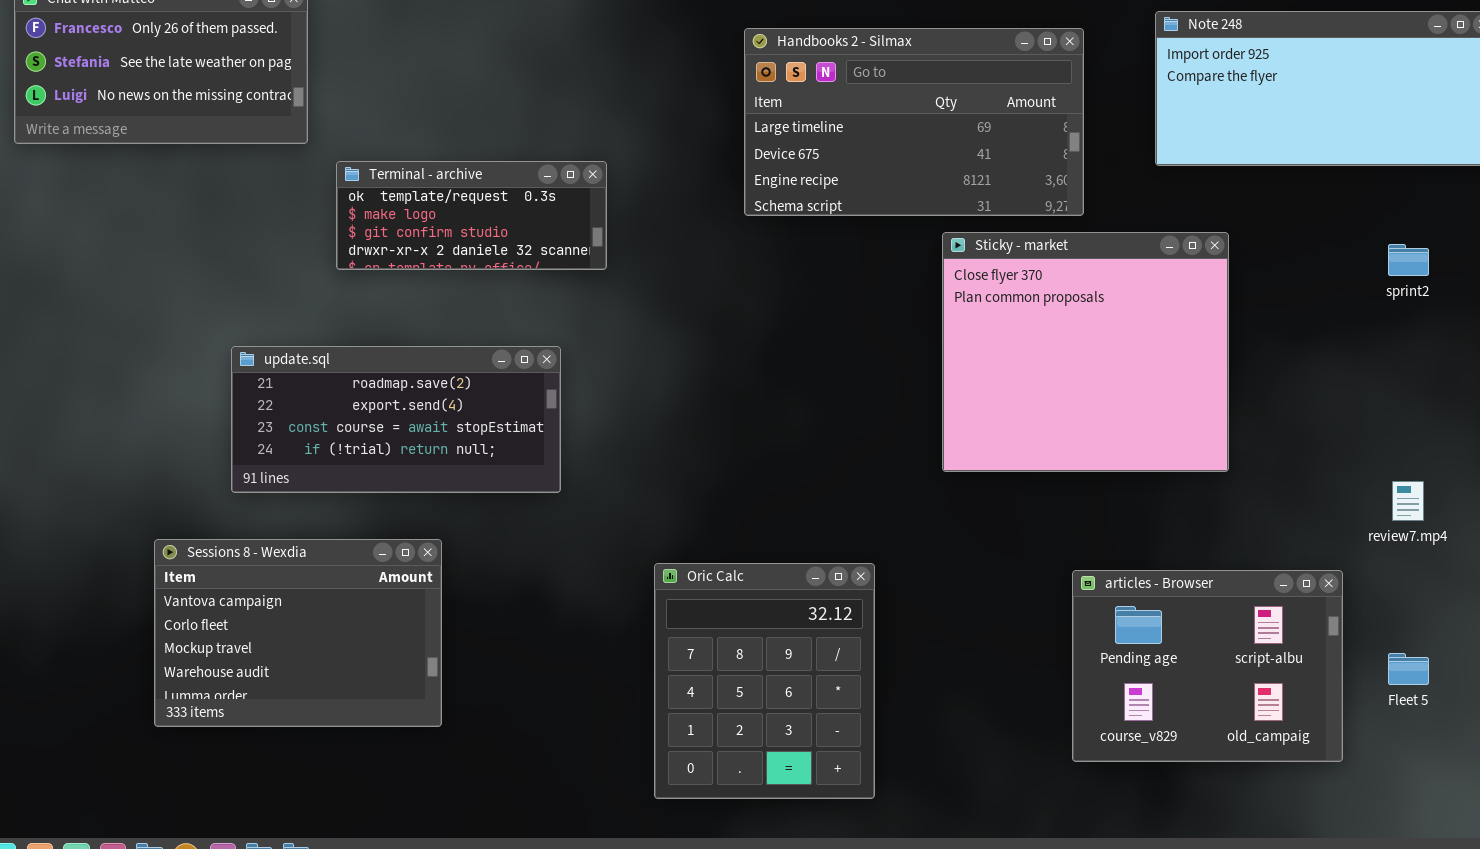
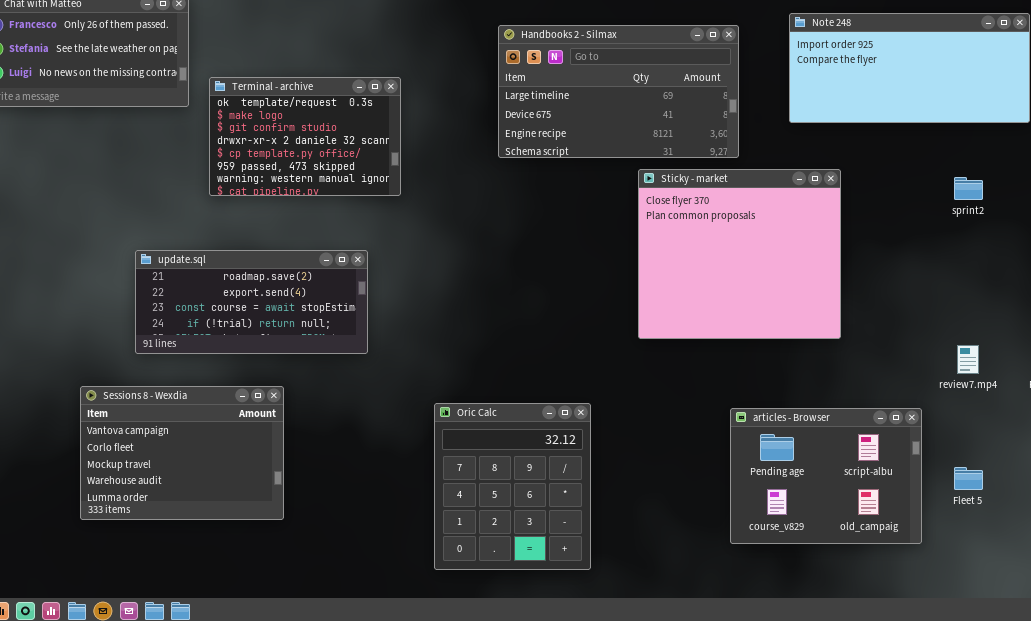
Terminal - archive: [336,161,607,270] -> [209,77,401,196], resized

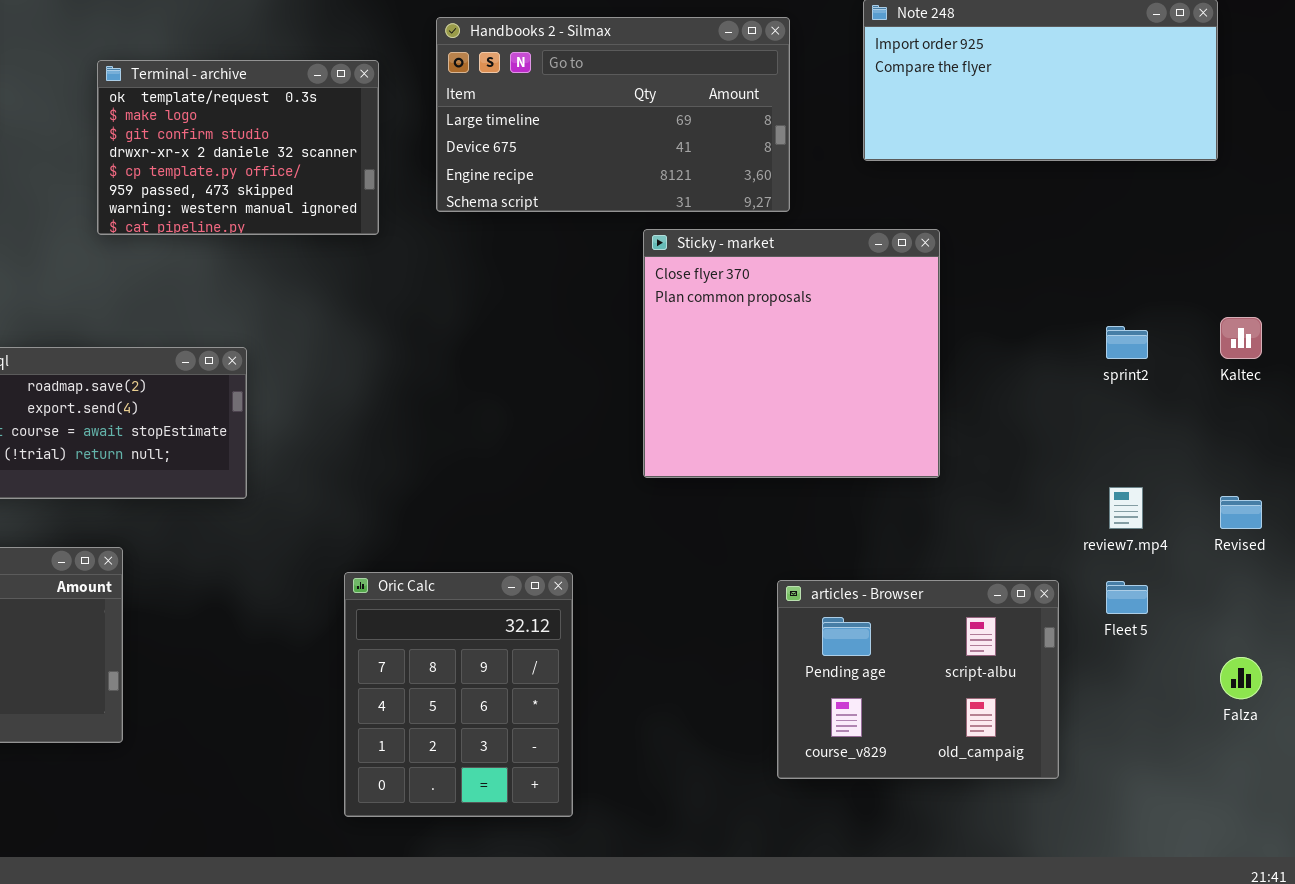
Terminal - archive: [209,77,401,196] -> [97,60,379,235], moved
sprint2: [954,177,983,200] -> [1106,326,1148,359], moved
Fleet 5: [954,467,983,490] -> [1106,581,1148,614], moved

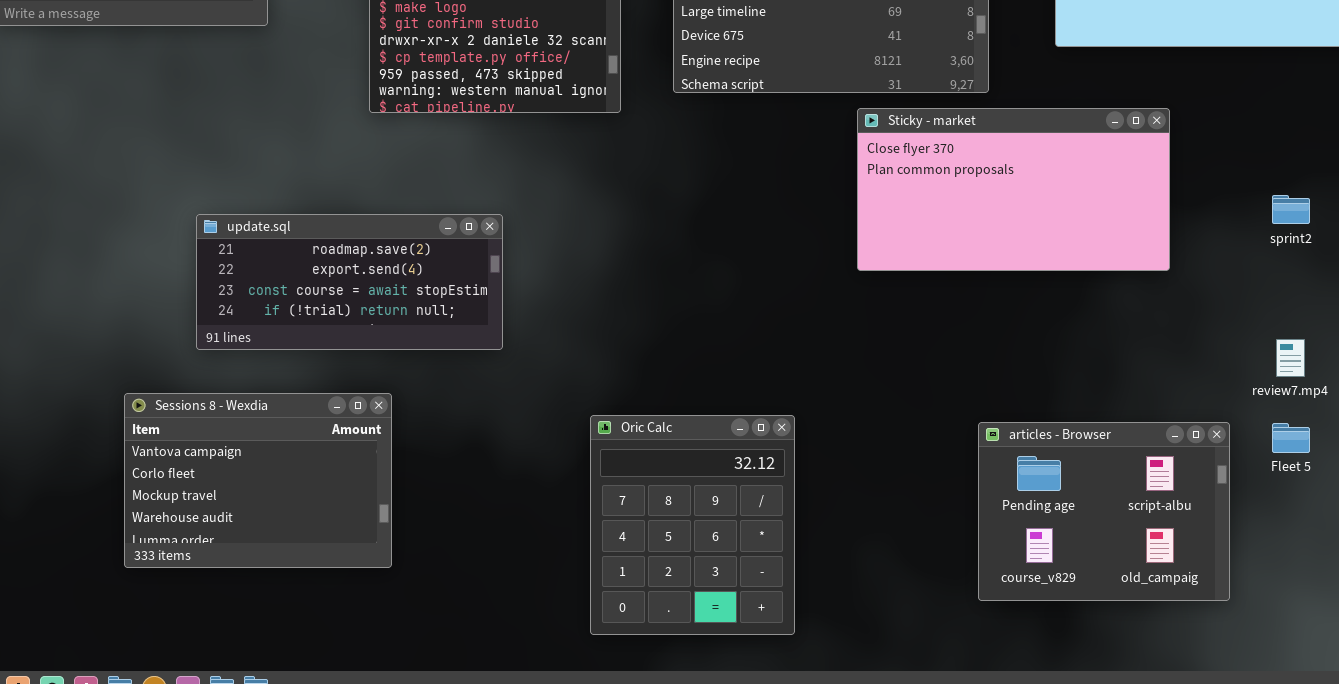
Sticky - market: [643,229,940,478] -> [857,108,1170,271], resized

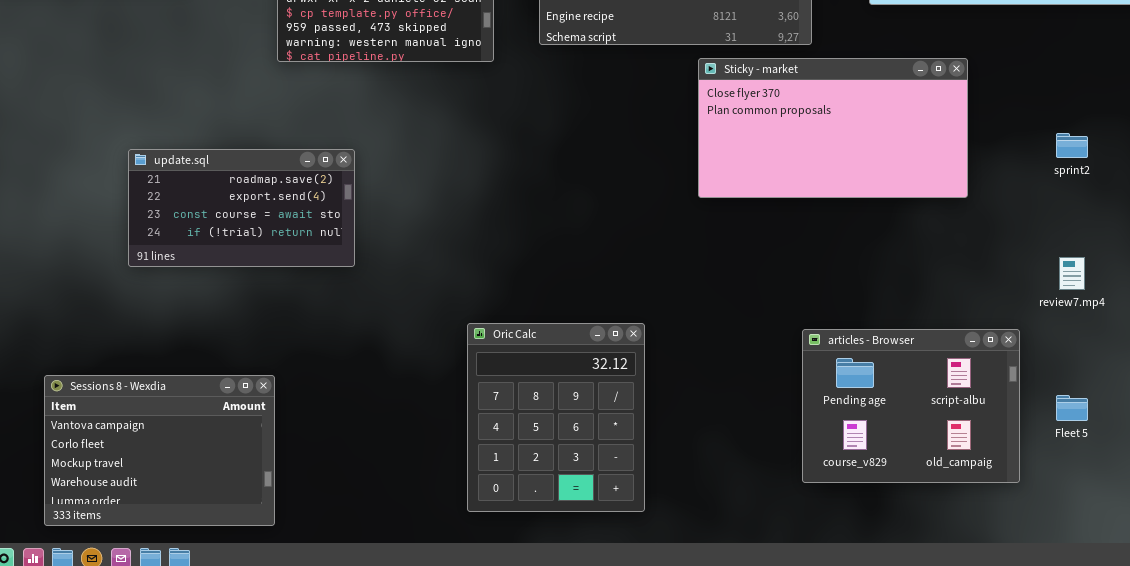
update.sql: [196,214,503,350] -> [128,149,355,267], resized
Sessions 8 - Wexdia: [124,393,392,568] -> [44,375,275,526], moved
Fleet 5: [1272,423,1310,453] -> [1056,395,1088,421], moved

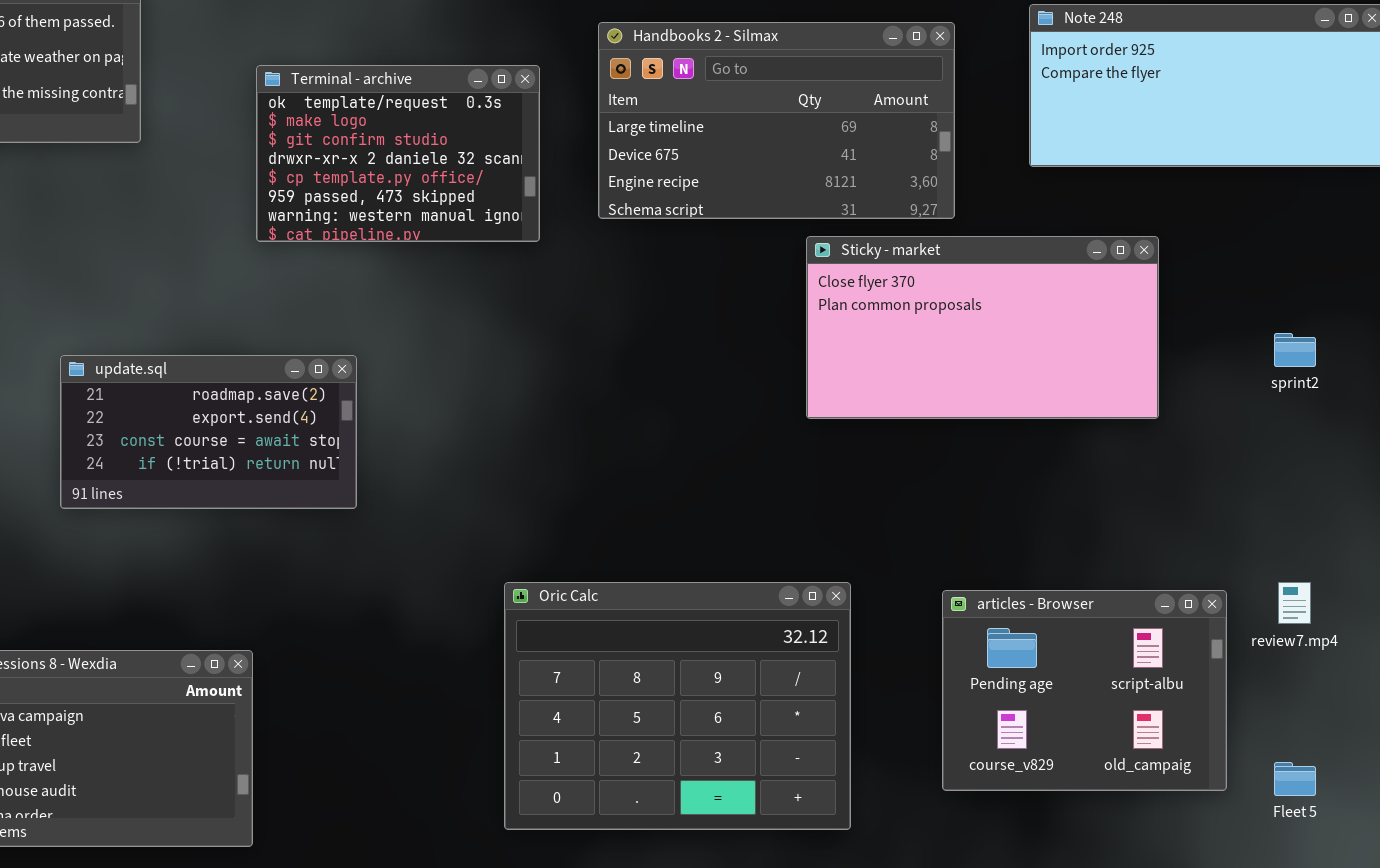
review7.mp4: [1059,257,1085,290] -> [1278,582,1311,624], moved
Oric Calc: [467,323,645,512] -> [504,582,851,830], resized
Fleet 5: [1056,395,1088,421] -> [1274,762,1316,796], moved

